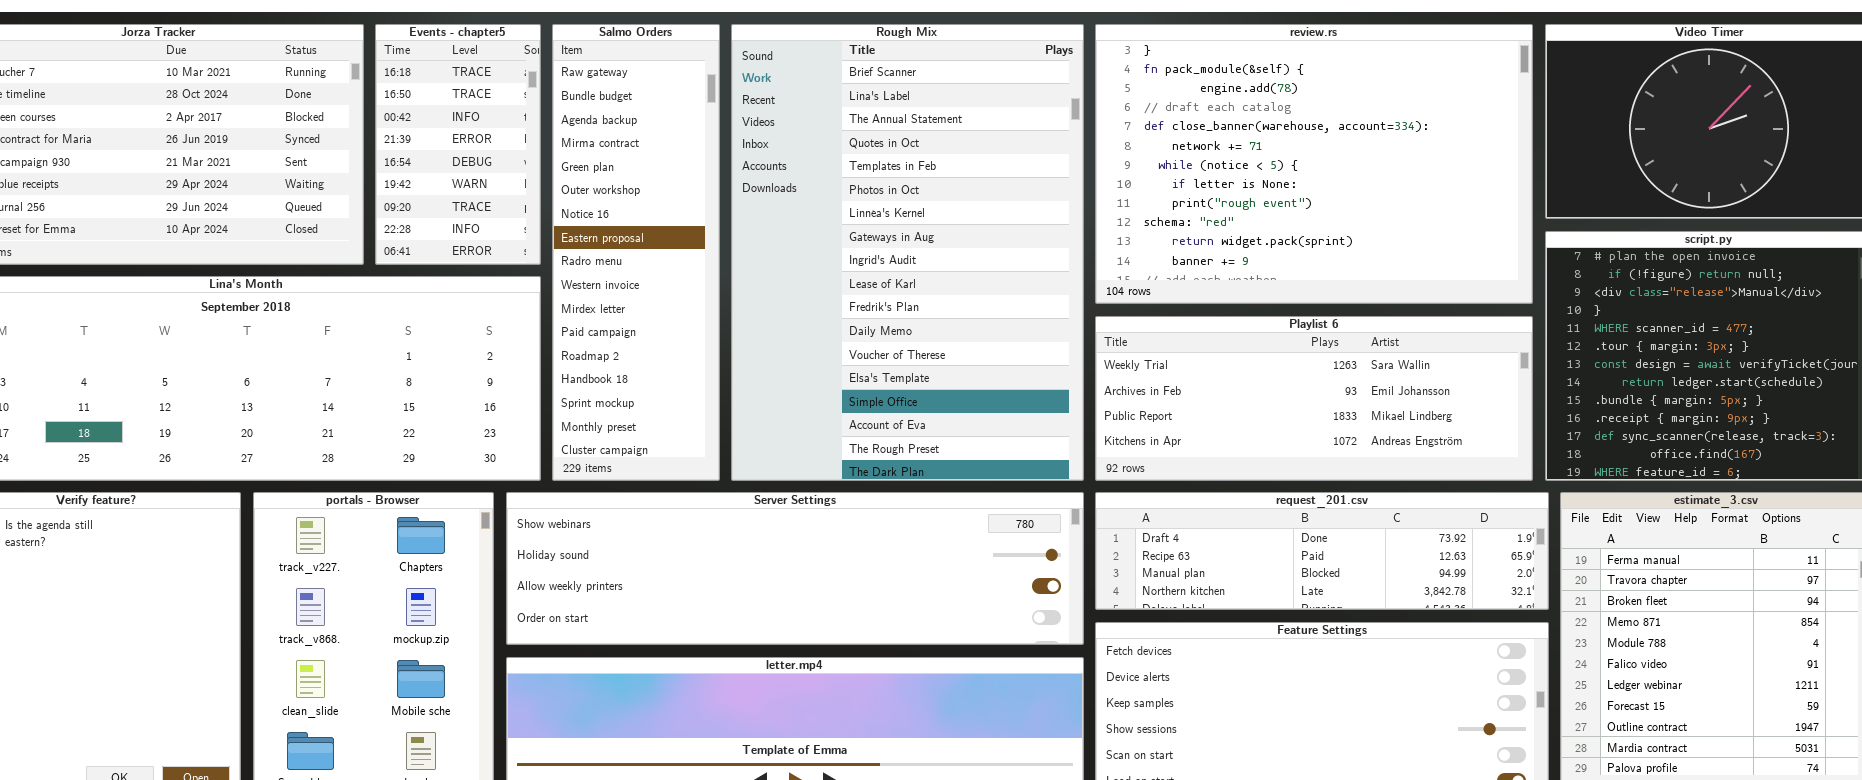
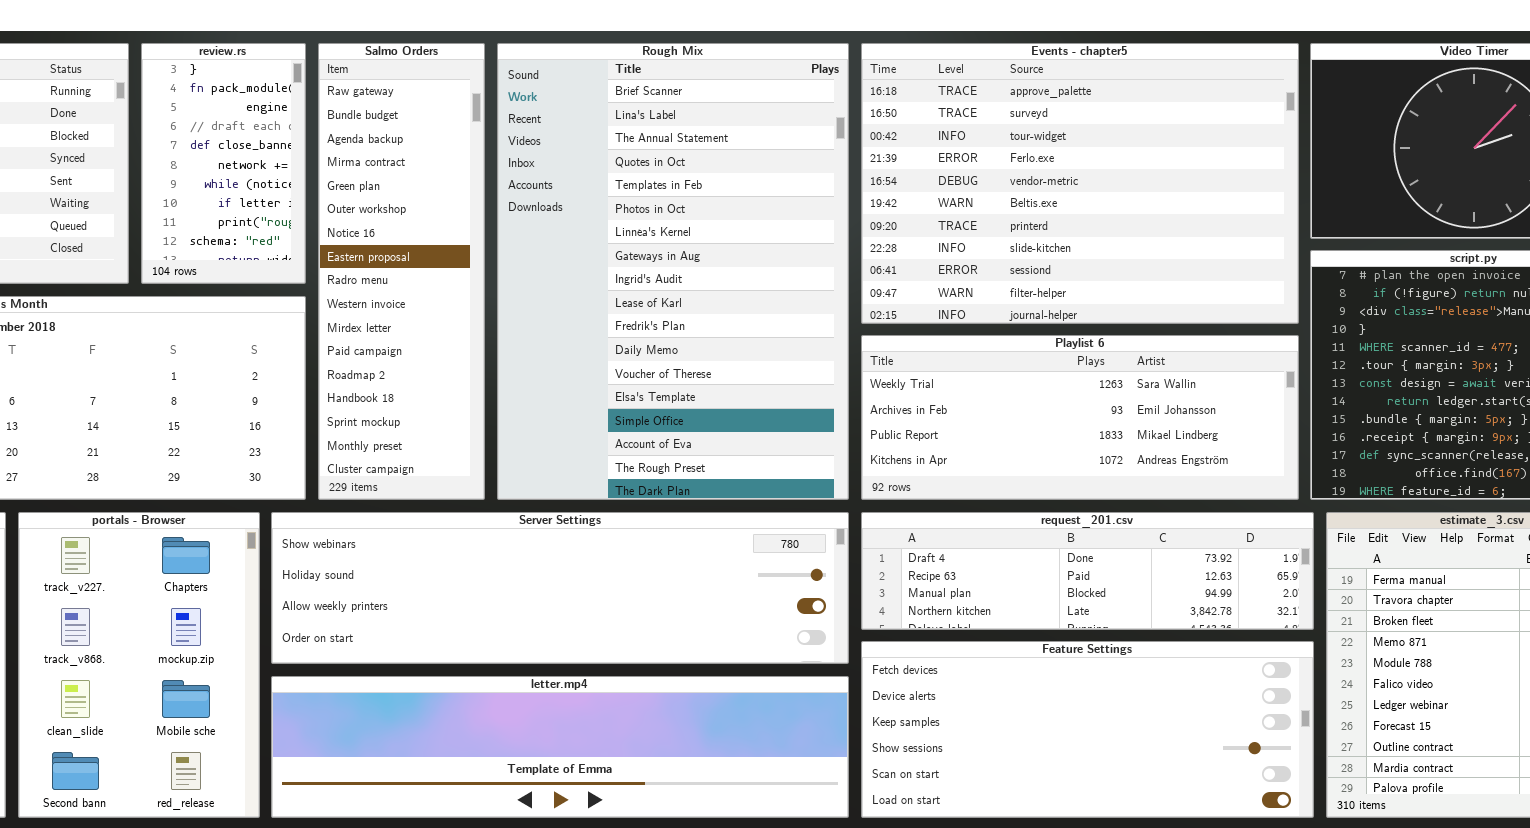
Events - chapter5: [375,24,541,265] -> [861,43,1299,324], moved, resized
review.rs: [1095,24,1533,304] -> [141,43,306,284], moved, resized

